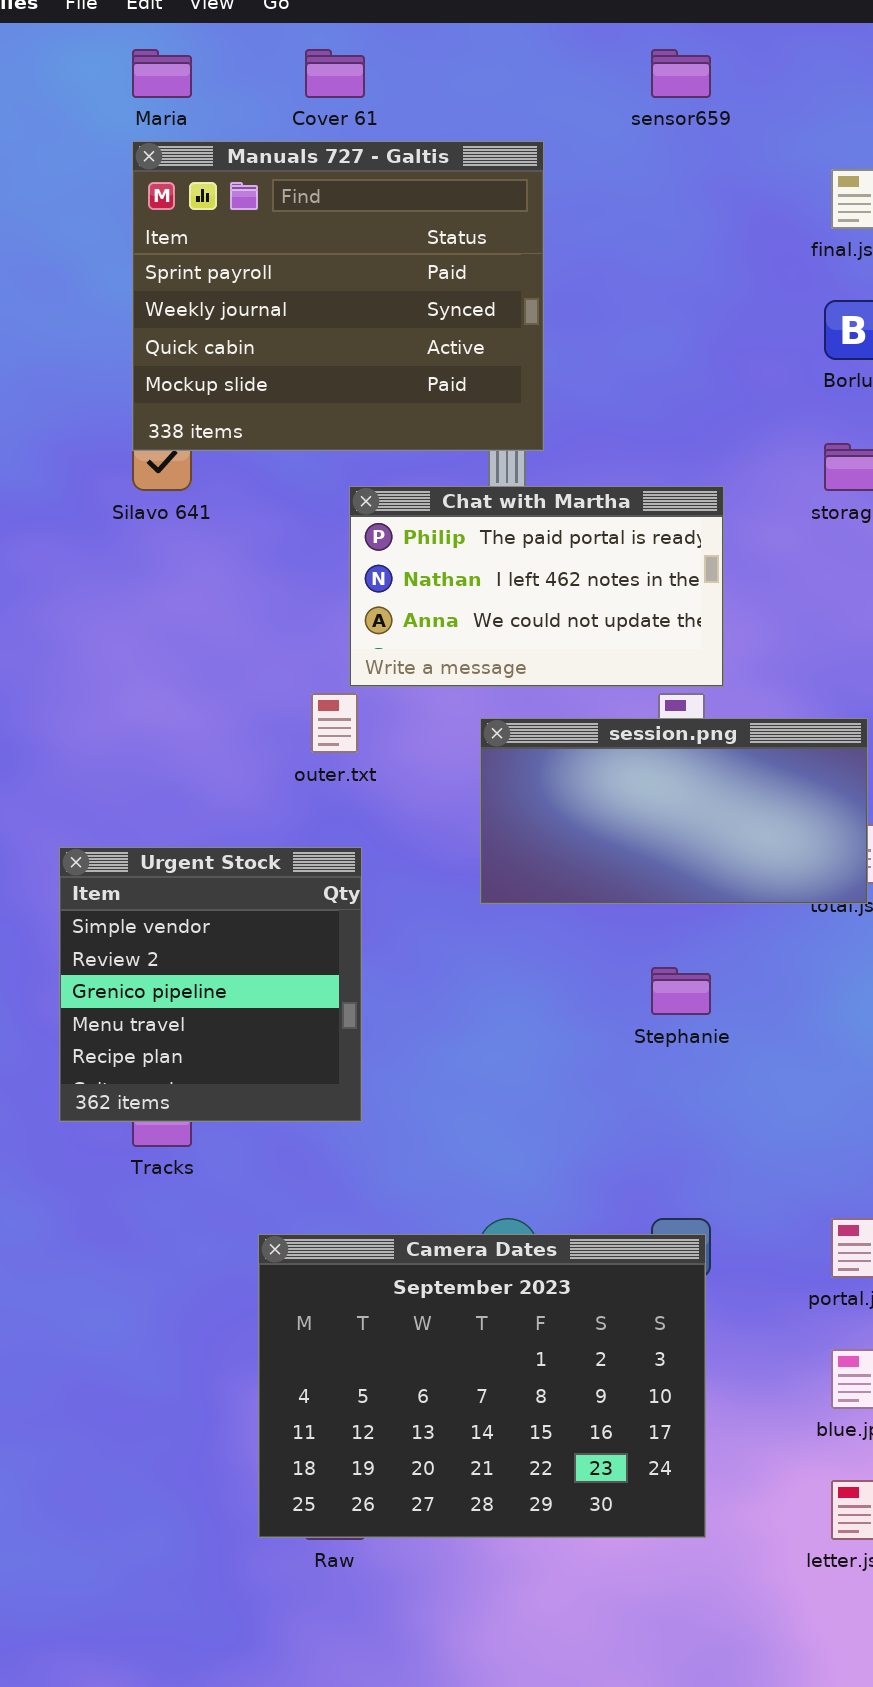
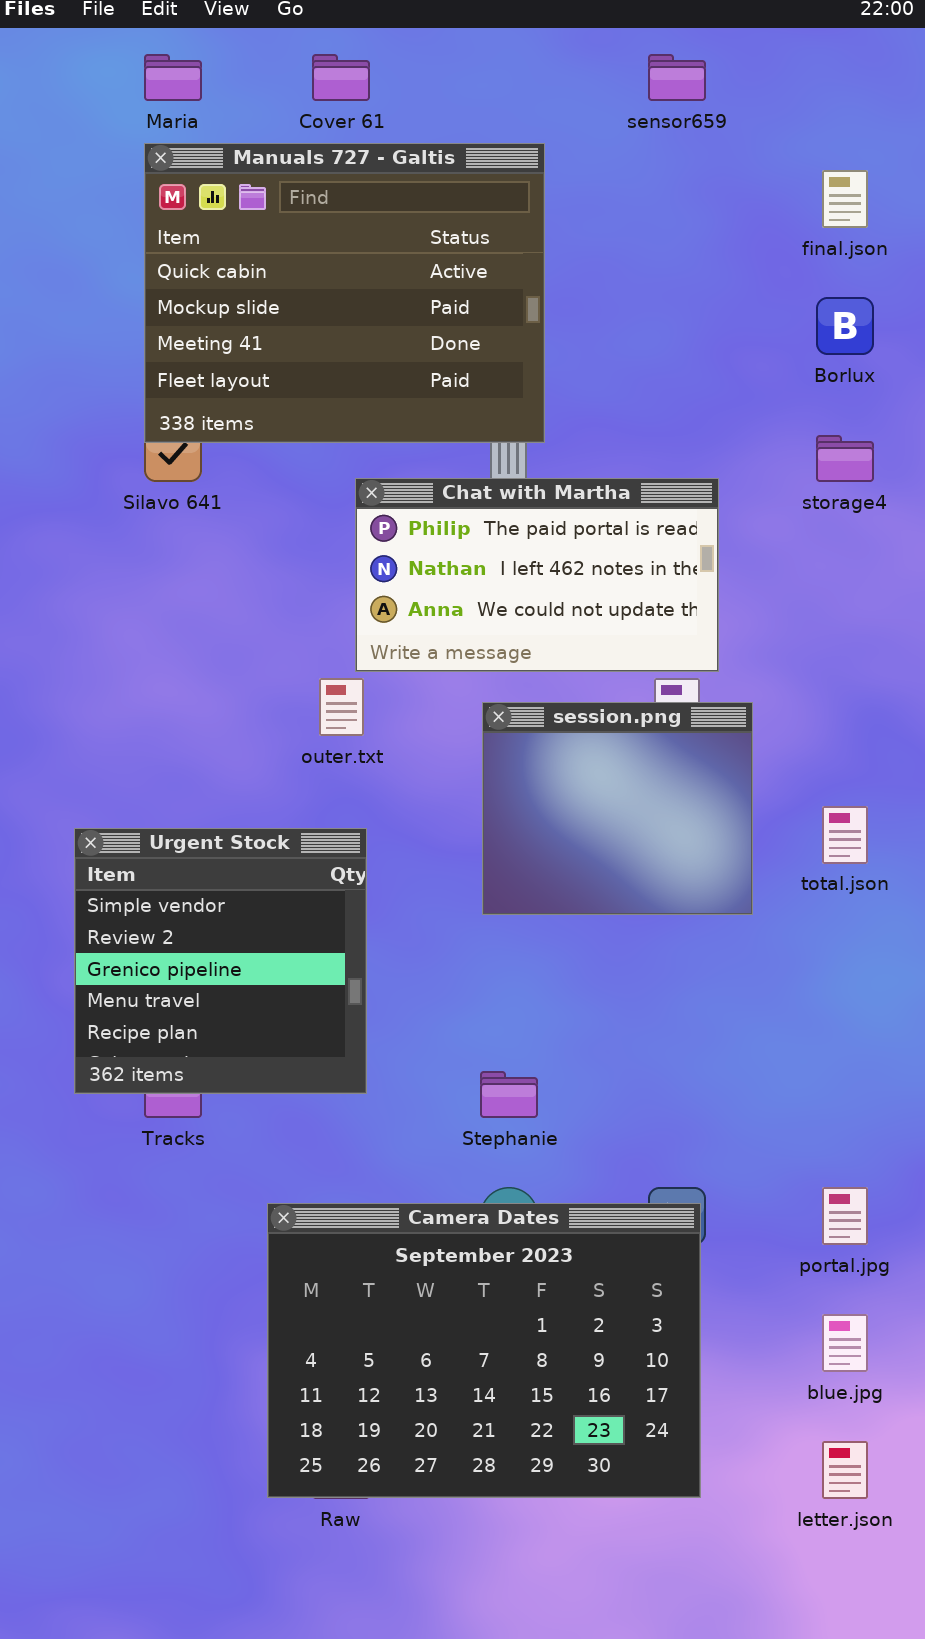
Manuals 727 - Galtis: [132,141,544,451] -> [144,143,545,443], scrolled down 2 rows
session.png: [480,718,868,904] -> [482,702,753,915], resized
Stephanie: [651,967,711,1015] -> [480,1071,538,1118], moved

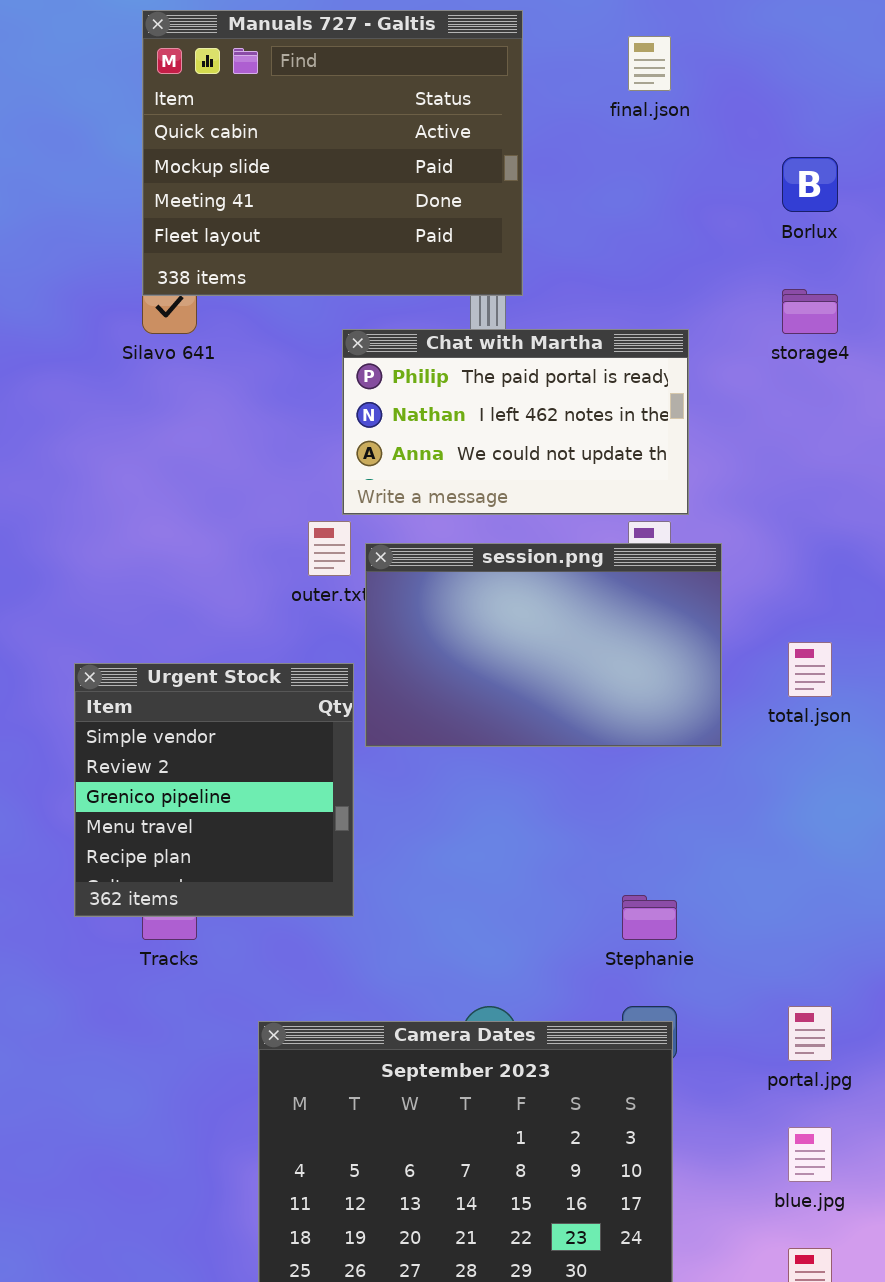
final.json: [822,170,868,228] -> [628,36,671,91], moved
session.png: [482,702,753,915] -> [365,543,722,747], resized
Stephanie: [480,1071,538,1118] -> [622,895,677,940], moved

